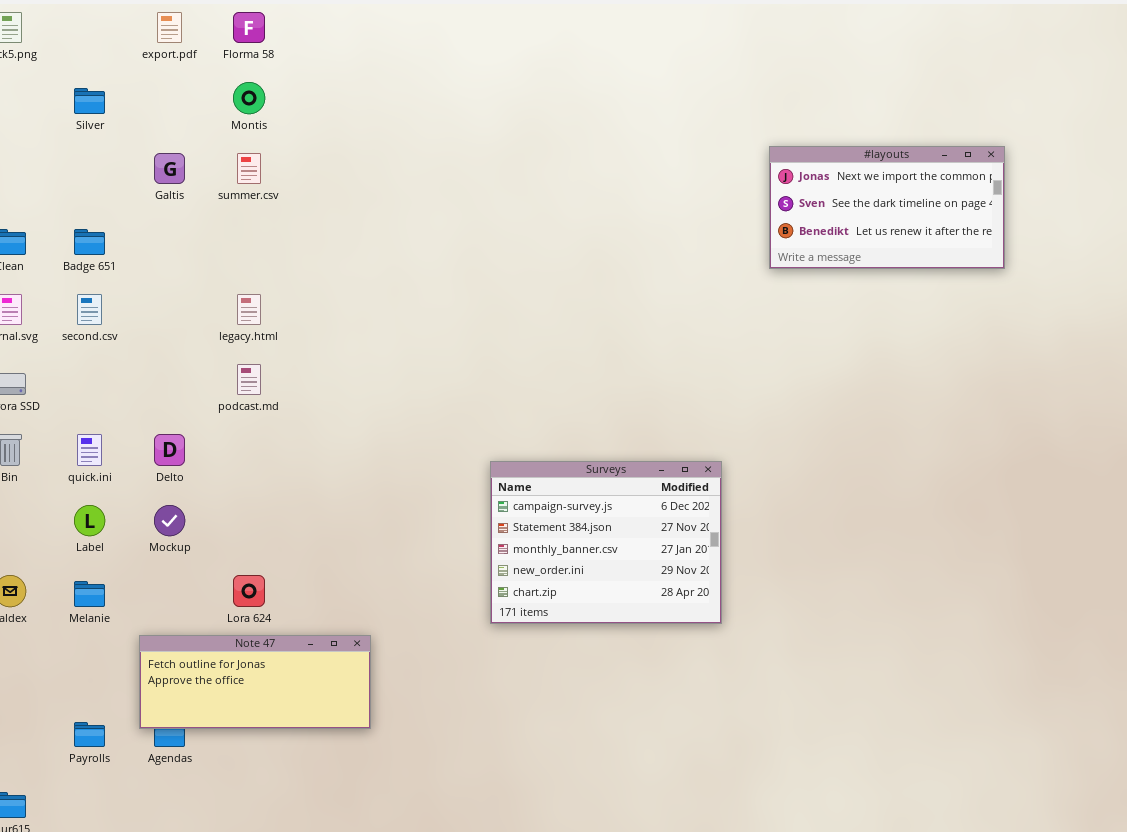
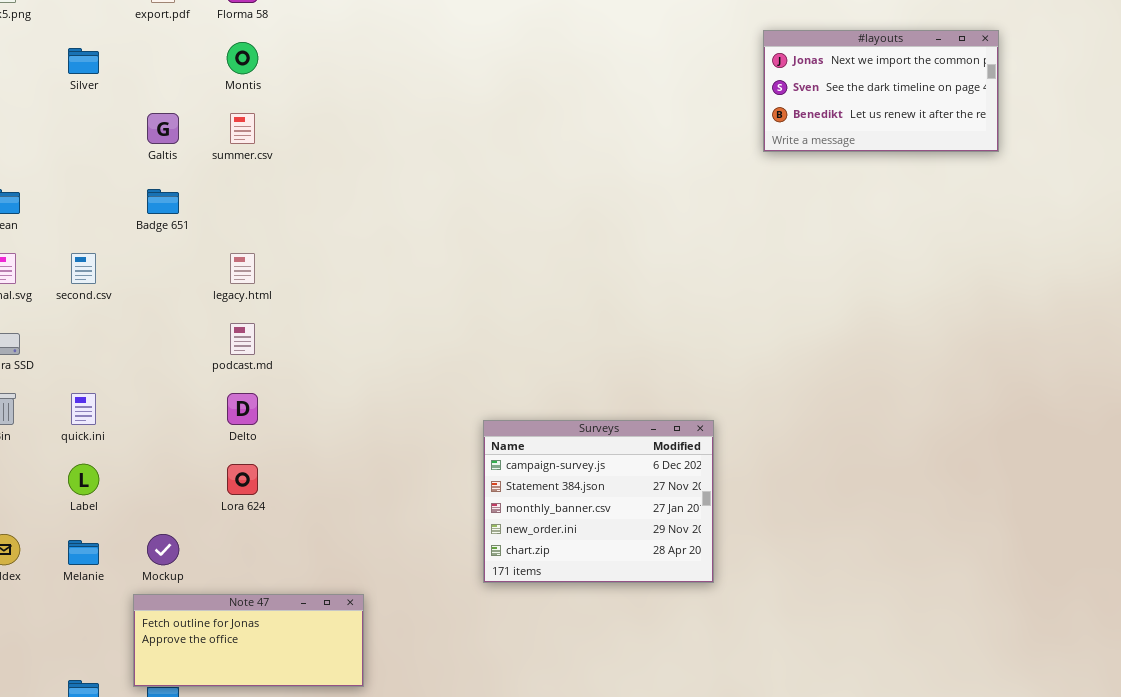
#layouts: [769,146,1005,269] -> [763,30,999,152], moved
Badge 651: [74,229,105,255] -> [147,189,179,214], moved
Delto: [154,434,185,466] -> [227,393,258,425], moved
Mockup: [154,505,185,536] -> [147,534,179,565], moved
Lora 624: [233,575,265,607] -> [227,464,258,495], moved

